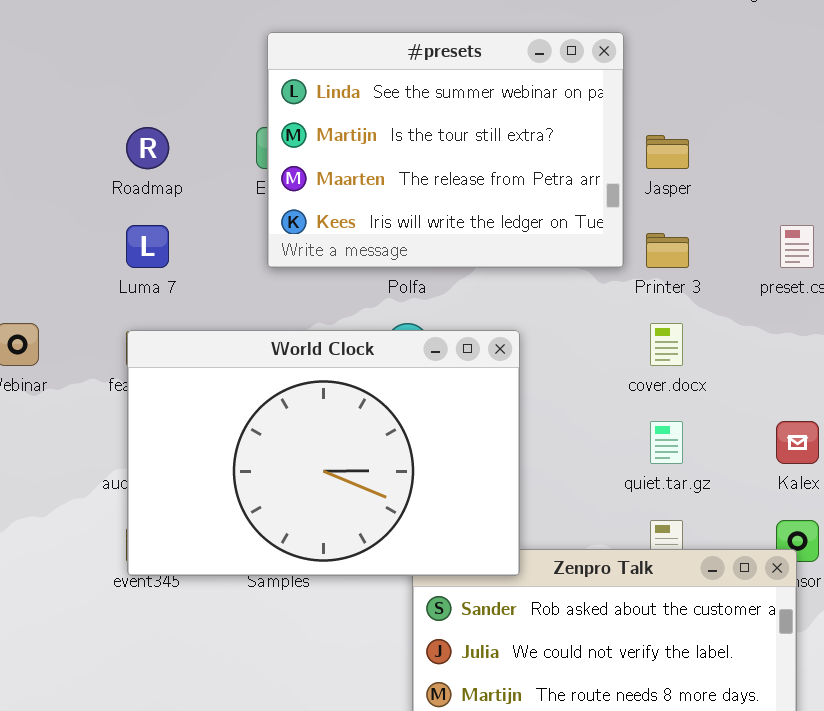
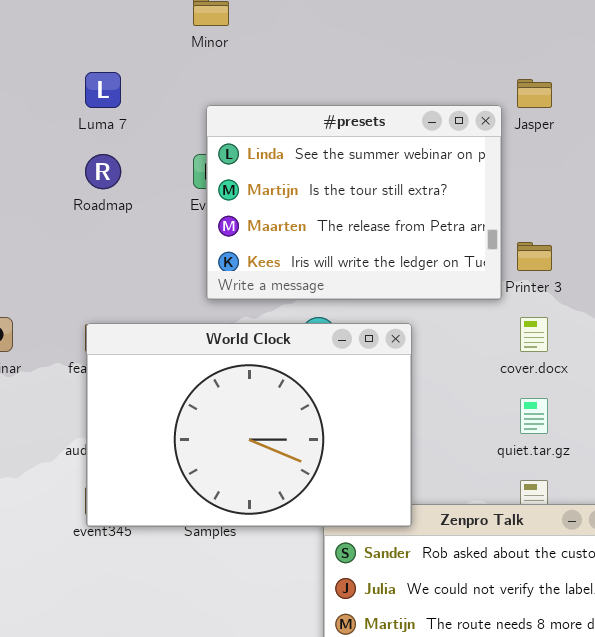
#presets: [267,32,624,268] -> [206,105,502,300], moved
Jasper: [646,135,689,169] -> [517,79,552,108], moved
Luma 7: [126,225,169,268] -> [85,72,121,108], moved

